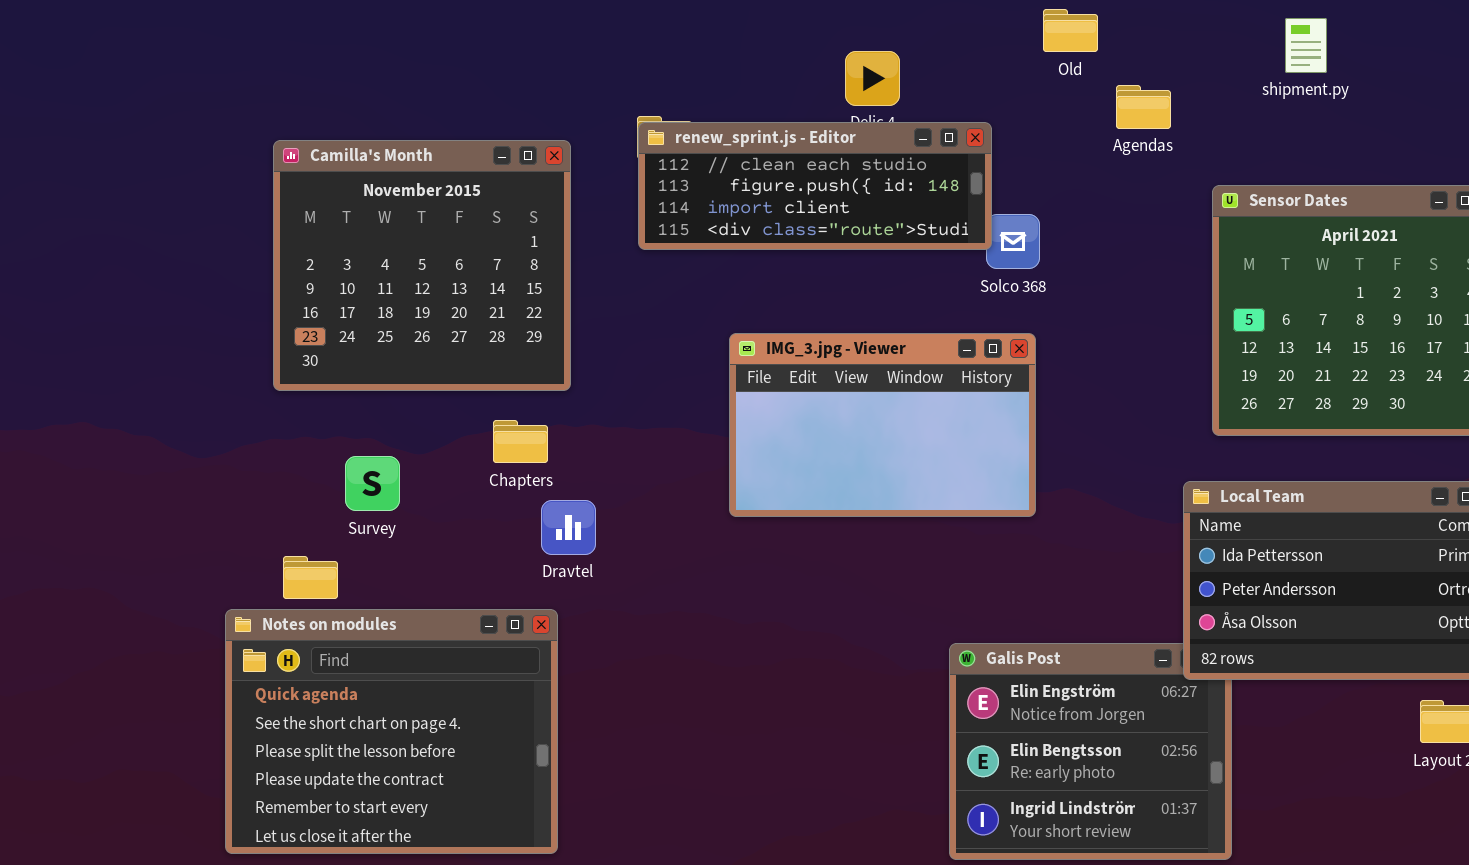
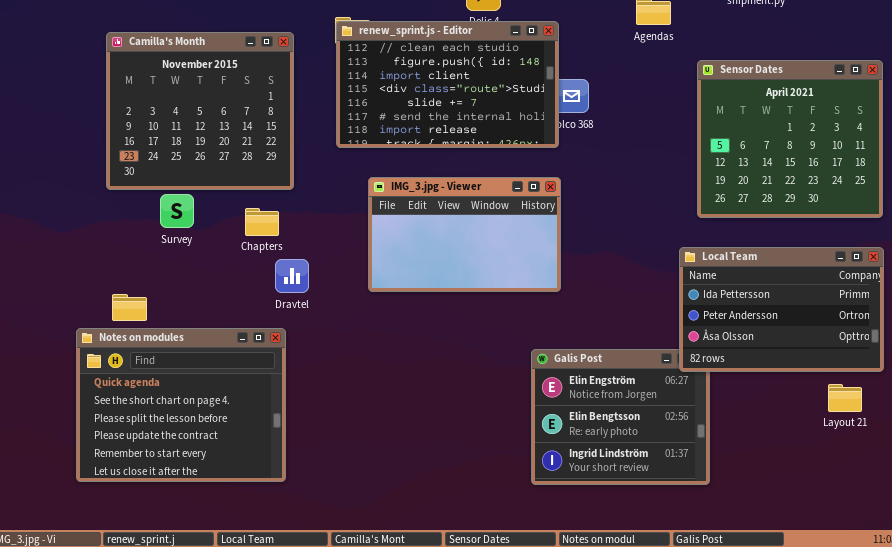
renew_sprint.js - Editor: [638,122,992,250] -> [336,21,559,148], resized
IMG_3.jpg - Viewer: [729,333,1036,517] -> [368,177,561,292], moved
Survey: [345,456,400,511] -> [160,194,194,228], moved

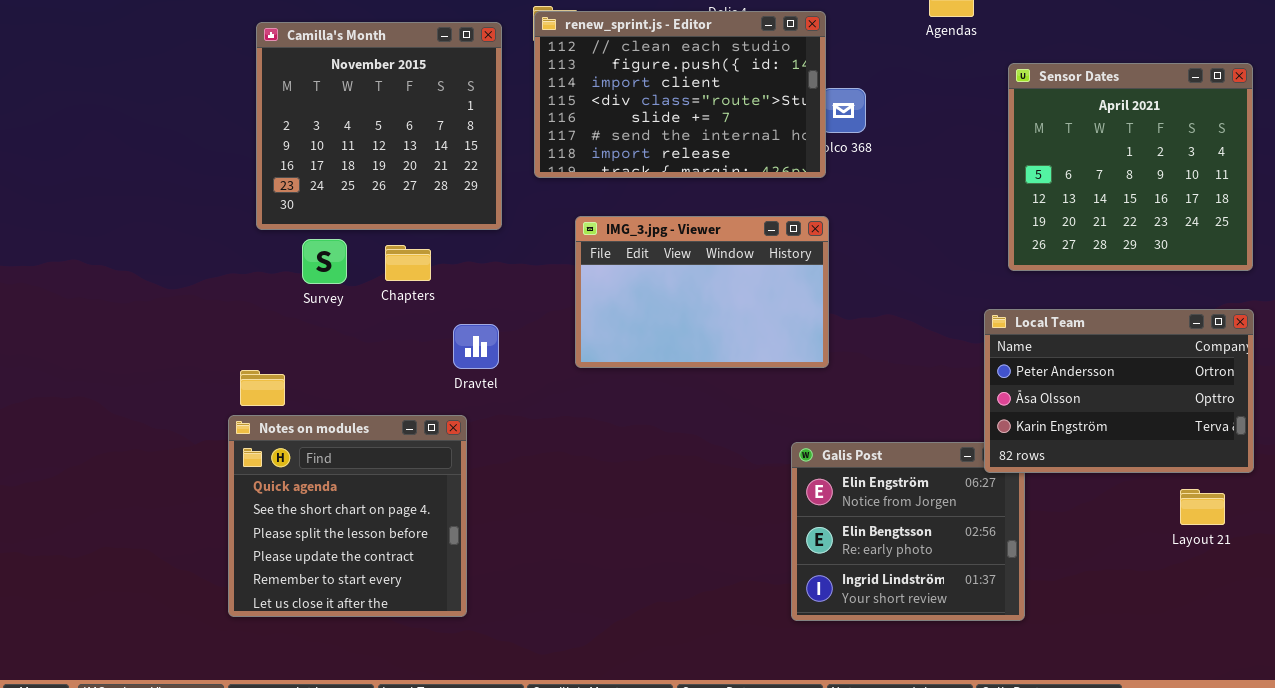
Camilla's Month: [106,32,294,190] -> [256,22,502,230], moved
Chapters: [245,208,279,236] -> [385,245,431,281], moved
Local Team: [679,247,884,372] -> [984,309,1254,473], scrolled down 1 row
Notes on modules: [76,328,286,482] -> [228,415,467,617], resized

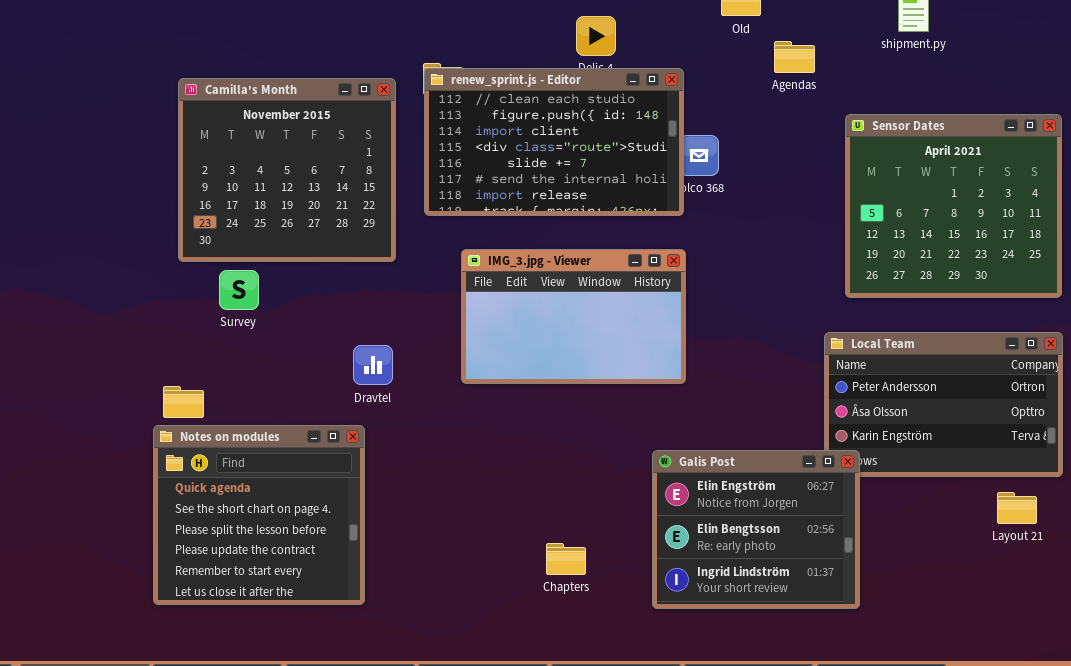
Chapters: [385,245,431,281] -> [546,543,586,575], moved
Galis Post: [791,442,1025,621] -> [652,450,860,609], raised

